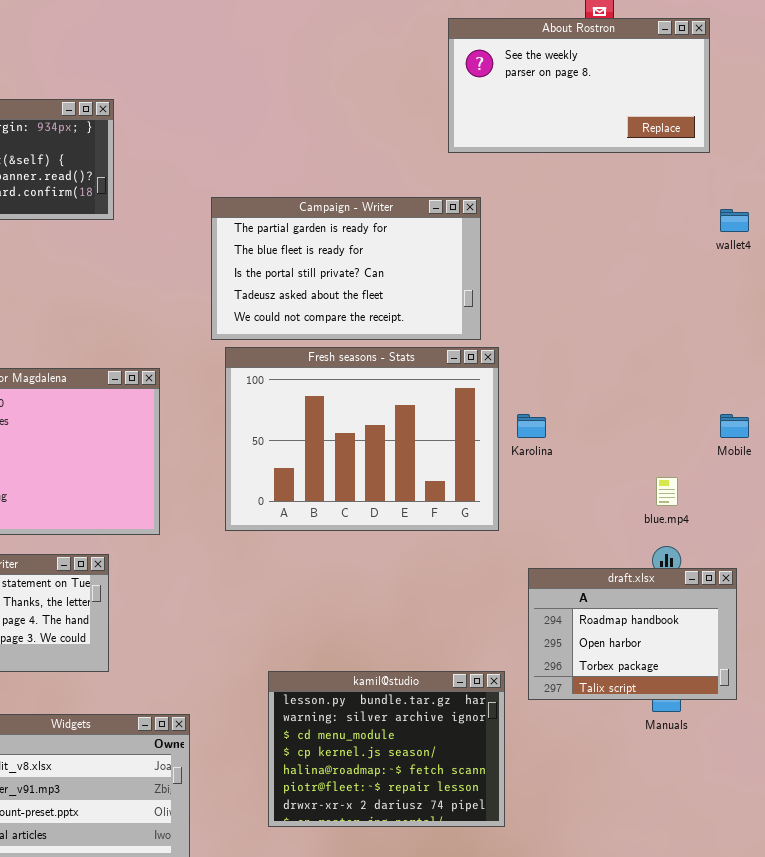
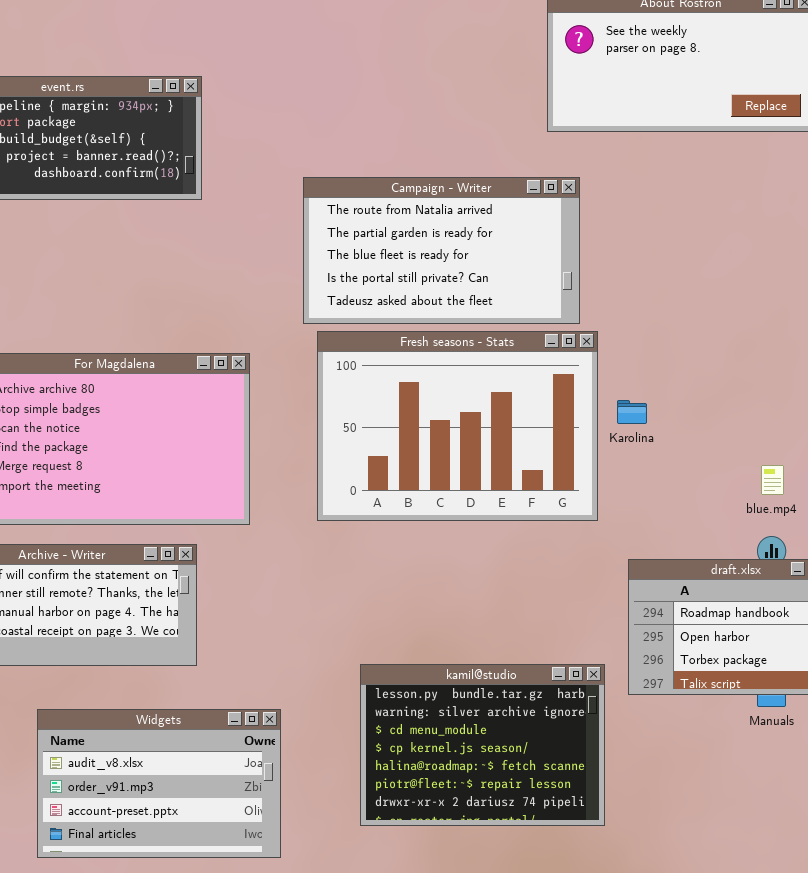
Campaign - Writer: [211,197,481,340] -> [303,177,580,324], scrolled up 1 row

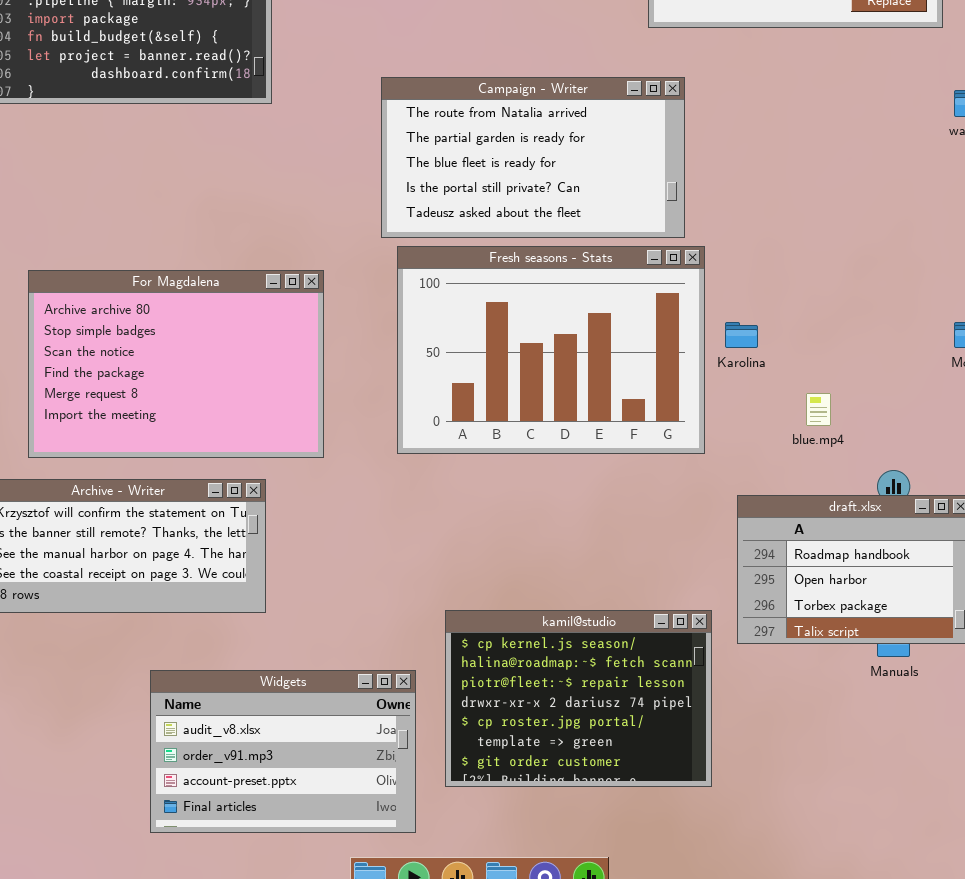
blue.mp4: [761,465,784,495] -> [806,393,831,426], moved
kamil@studio: [360,664,605,826] -> [445,610,712,787], scrolled down 3 rows
Widgets: [37,709,281,858] -> [150,670,416,833], moved

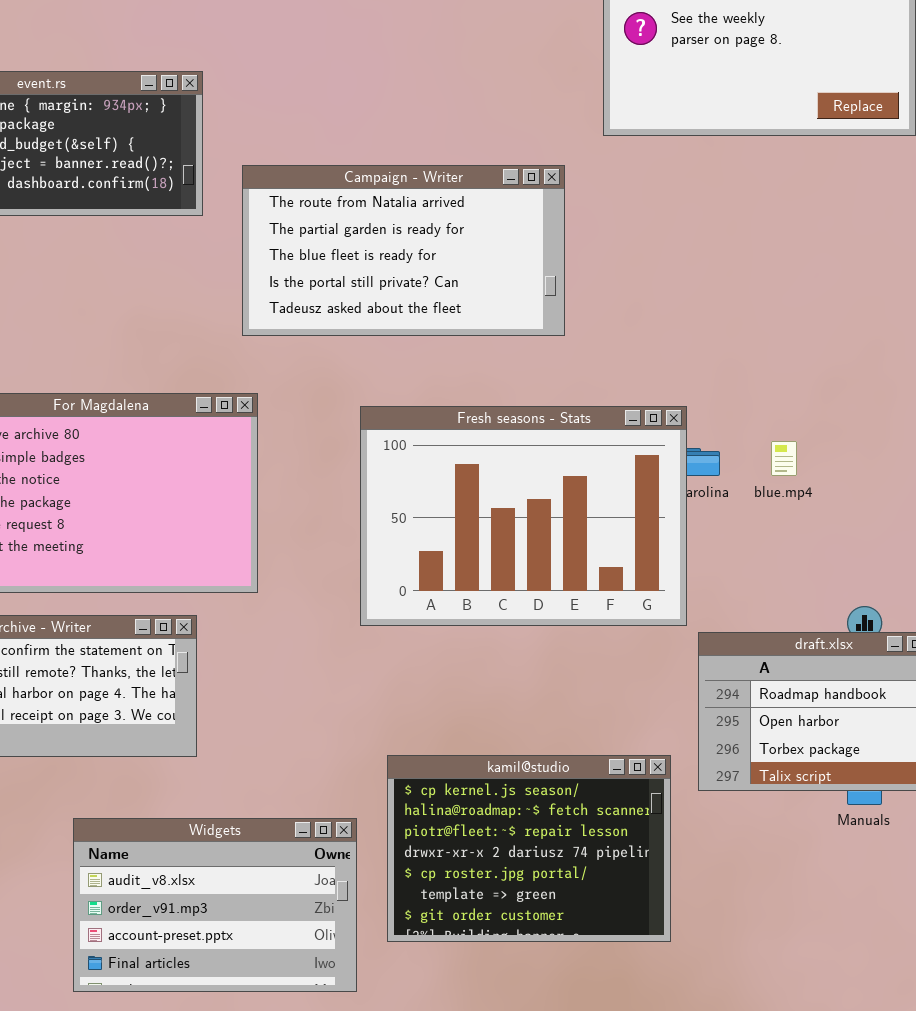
Campaign - Writer: [381,77,685,238] -> [242,165,565,336], moved
Fresh seasons - Stats: [397,246,705,454] -> [360,406,687,626], moved
blue.mp4: [806,393,831,426] -> [771,441,797,476], moved

